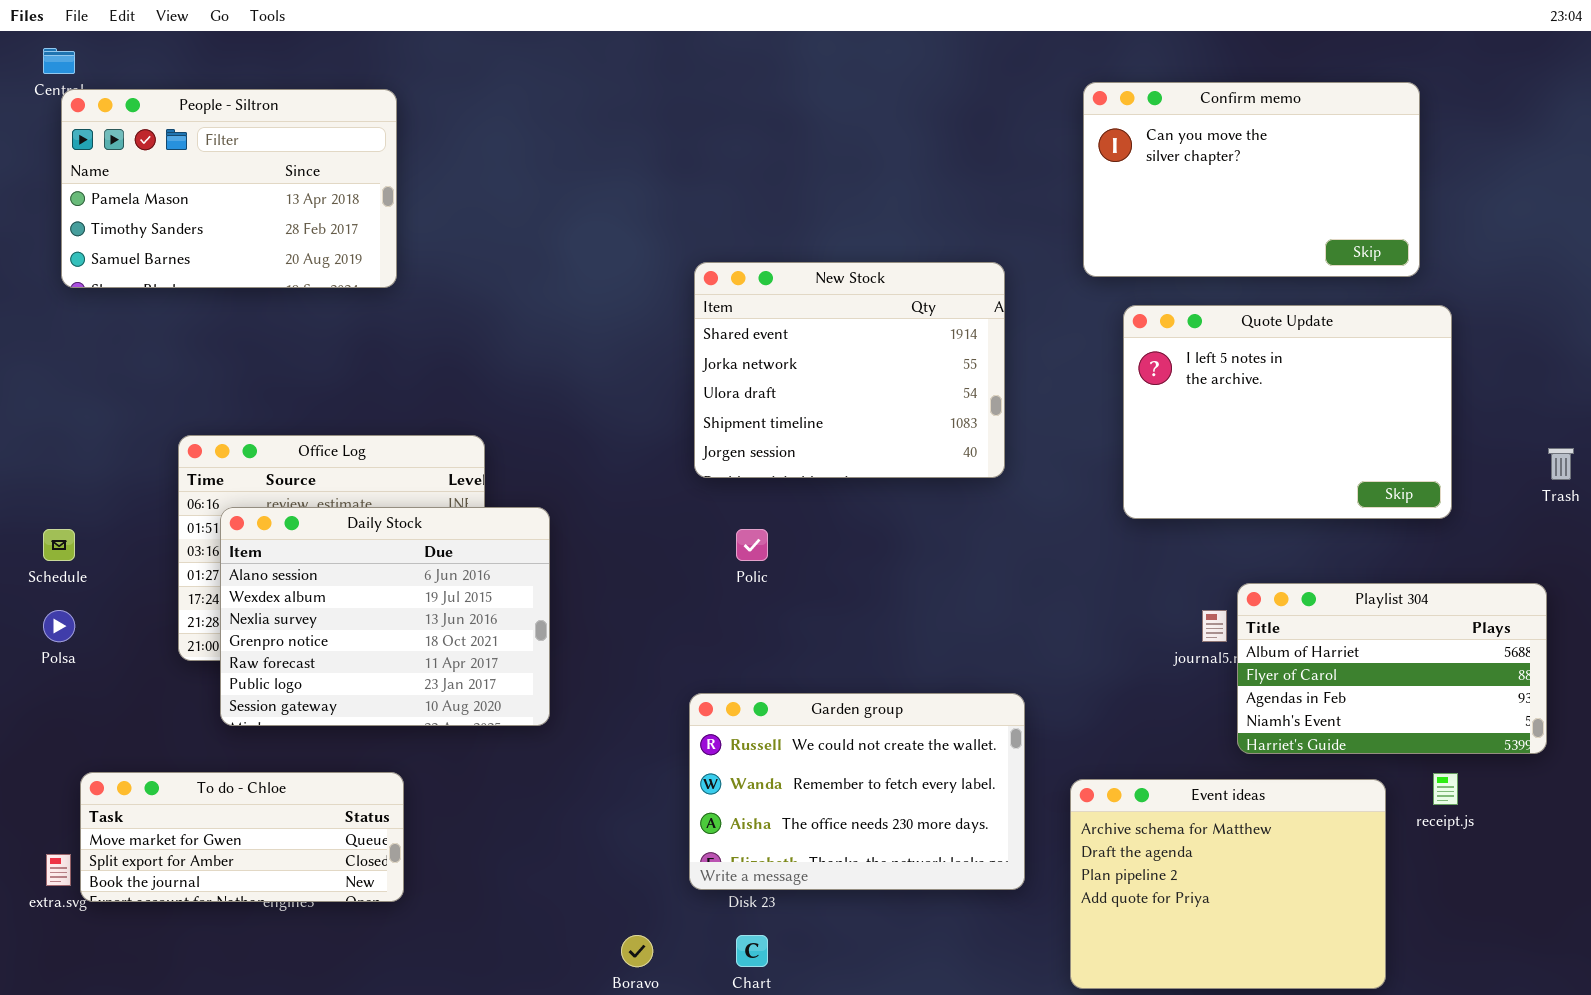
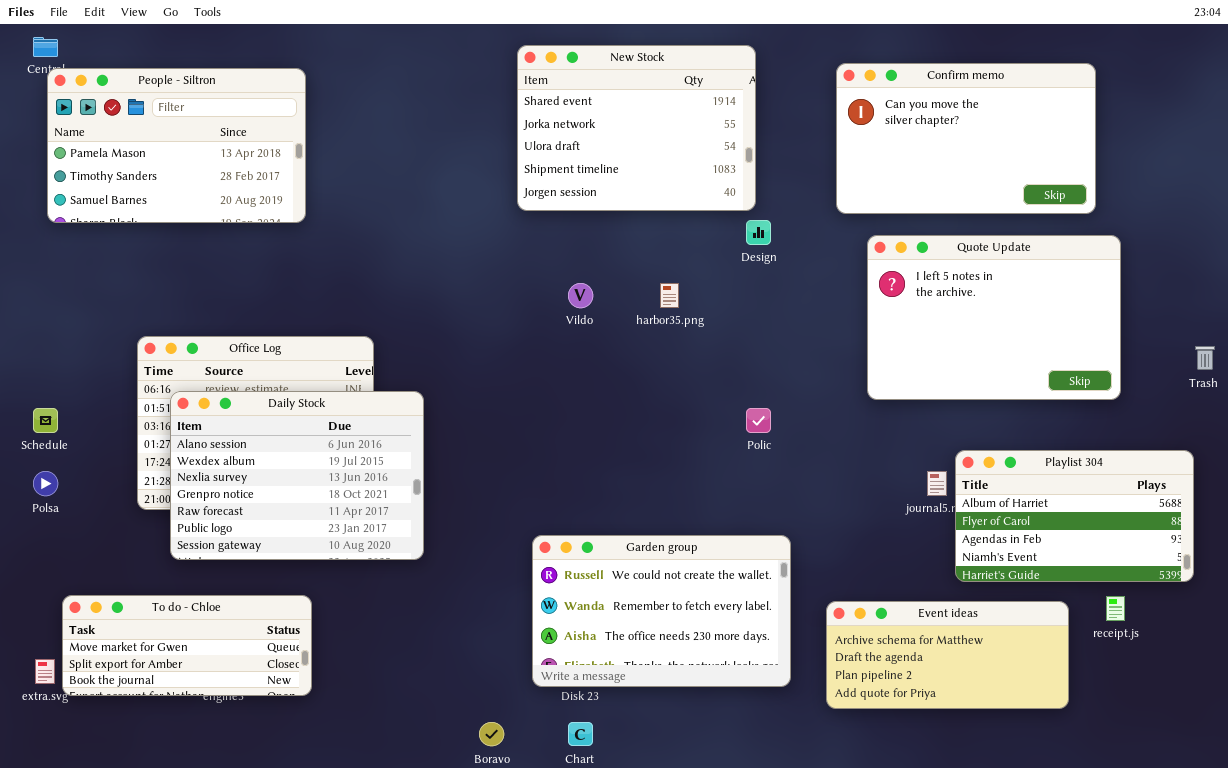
New Stock: [694,262,1005,478] -> [517,45,756,211], moved
Polic: [736,529,768,561] -> [746,408,771,433], moved
Event ideas: [1070,779,1386,989] -> [826,601,1069,709], resized

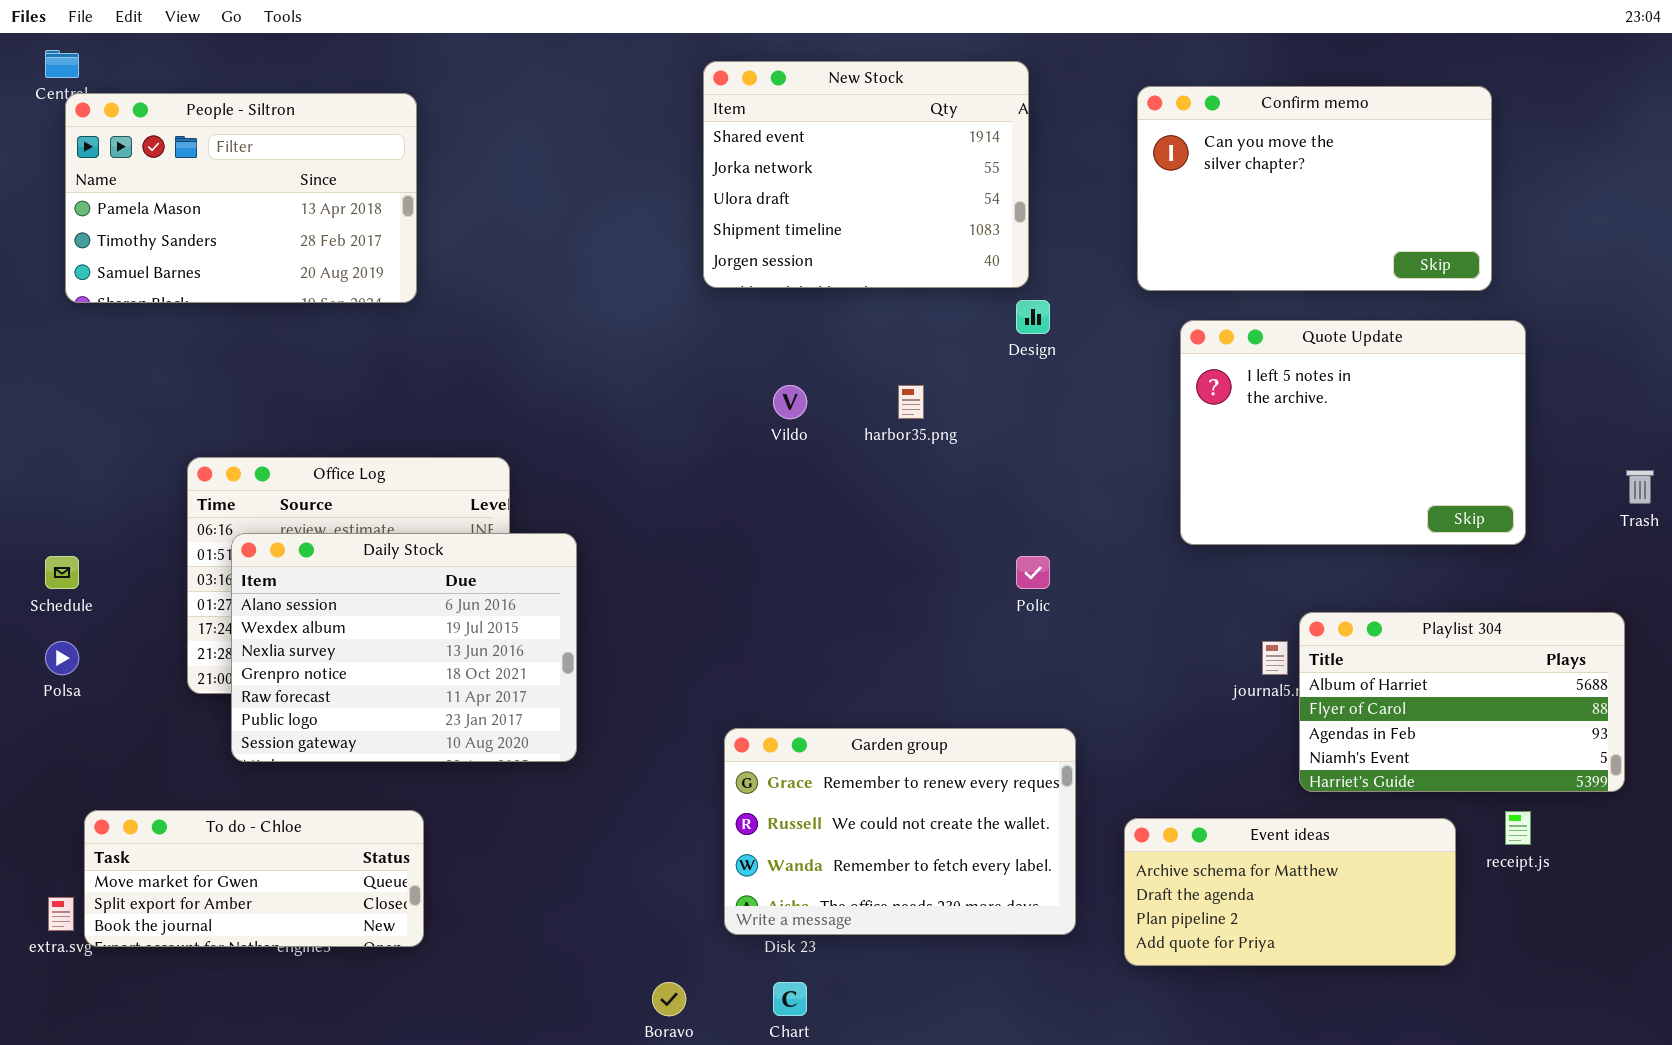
Garden group: [532,535,791,687] -> [724,728,1076,935], scrolled up 1 row

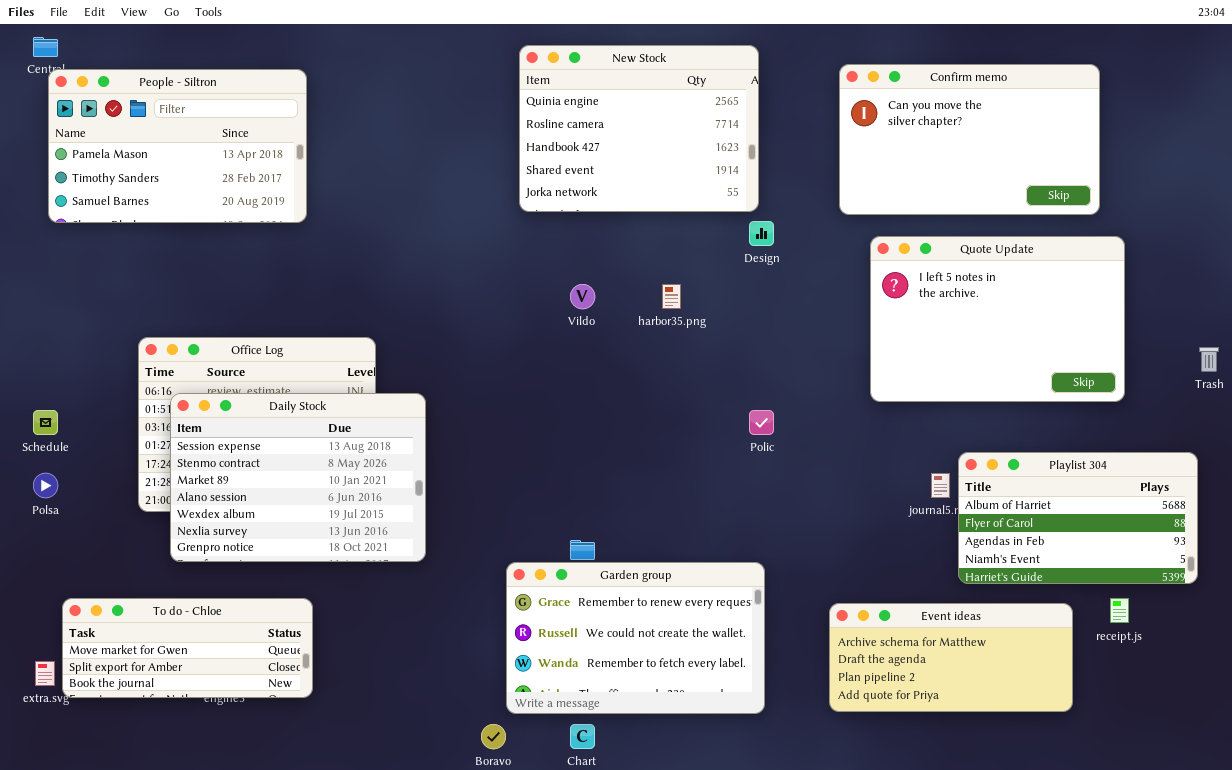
New Stock: [703,61,1029,288] -> [519,45,759,212], scrolled up 3 rows
Daily Stock: [231,533,577,762] -> [170,393,426,562], scrolled up 3 rows
Garden group: [724,728,1076,935] -> [506,562,765,714], moved

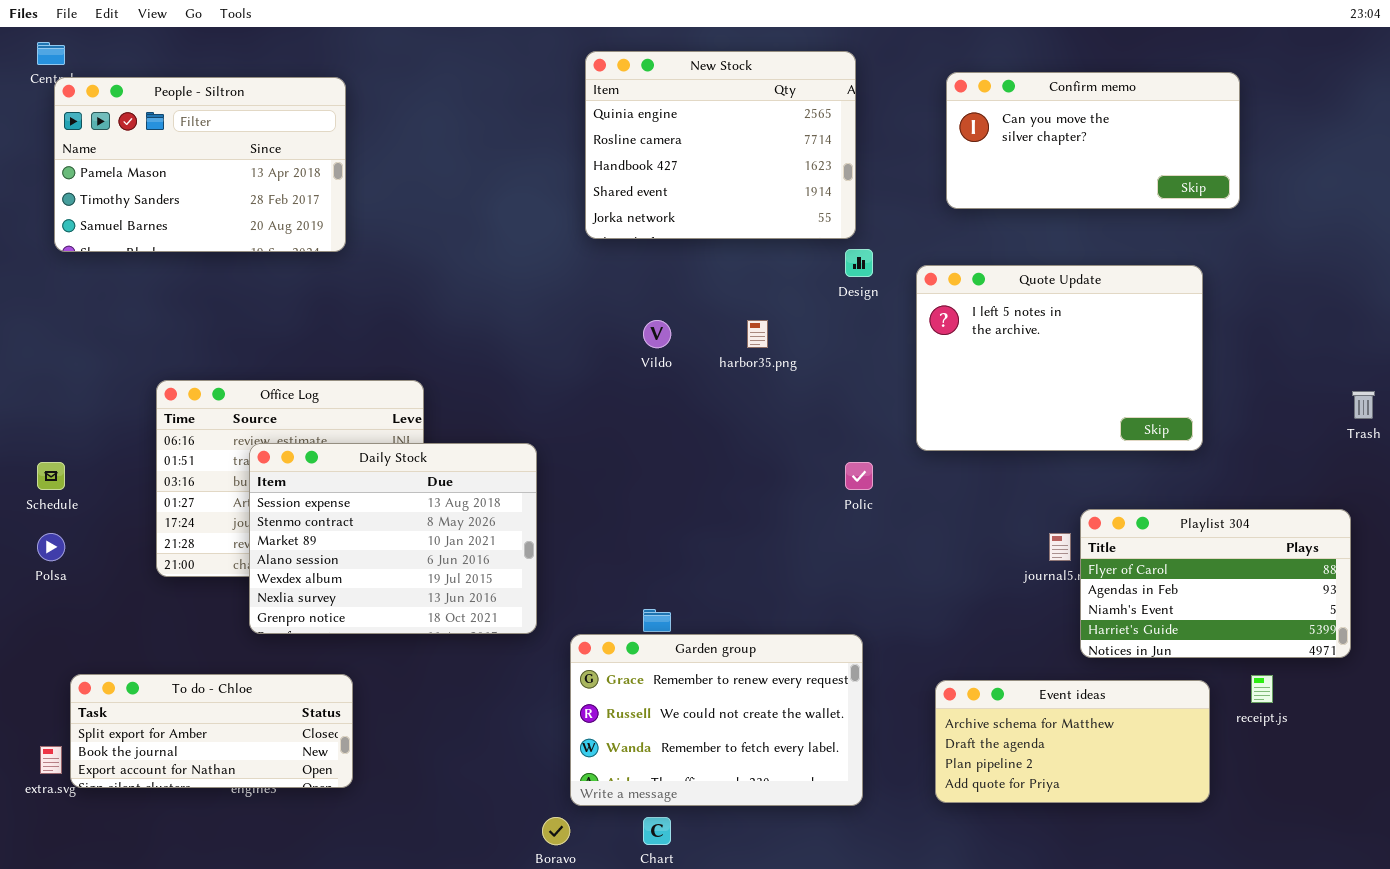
Confirm memo: [839,64,1100,215] -> [946,72,1240,209], resized
Quote Update: [870,236,1125,402] -> [916,265,1203,451], moved
Daily Stock: [170,393,426,562] -> [249,443,537,634], moved
Playlist 304: [958,452,1198,584] -> [1080,509,1351,658], scrolled down 1 row
To do - Chloe: [62,598,313,698] -> [70,674,353,788], scrolled down 1 row

